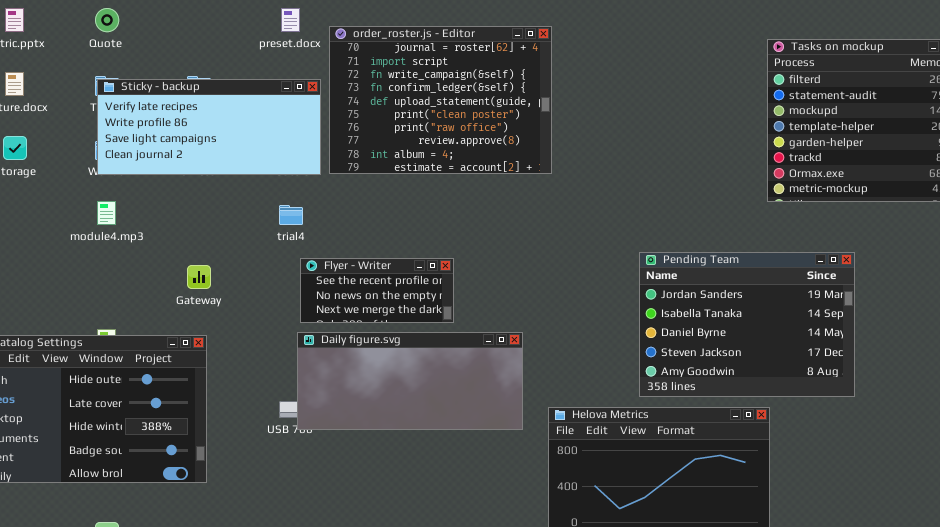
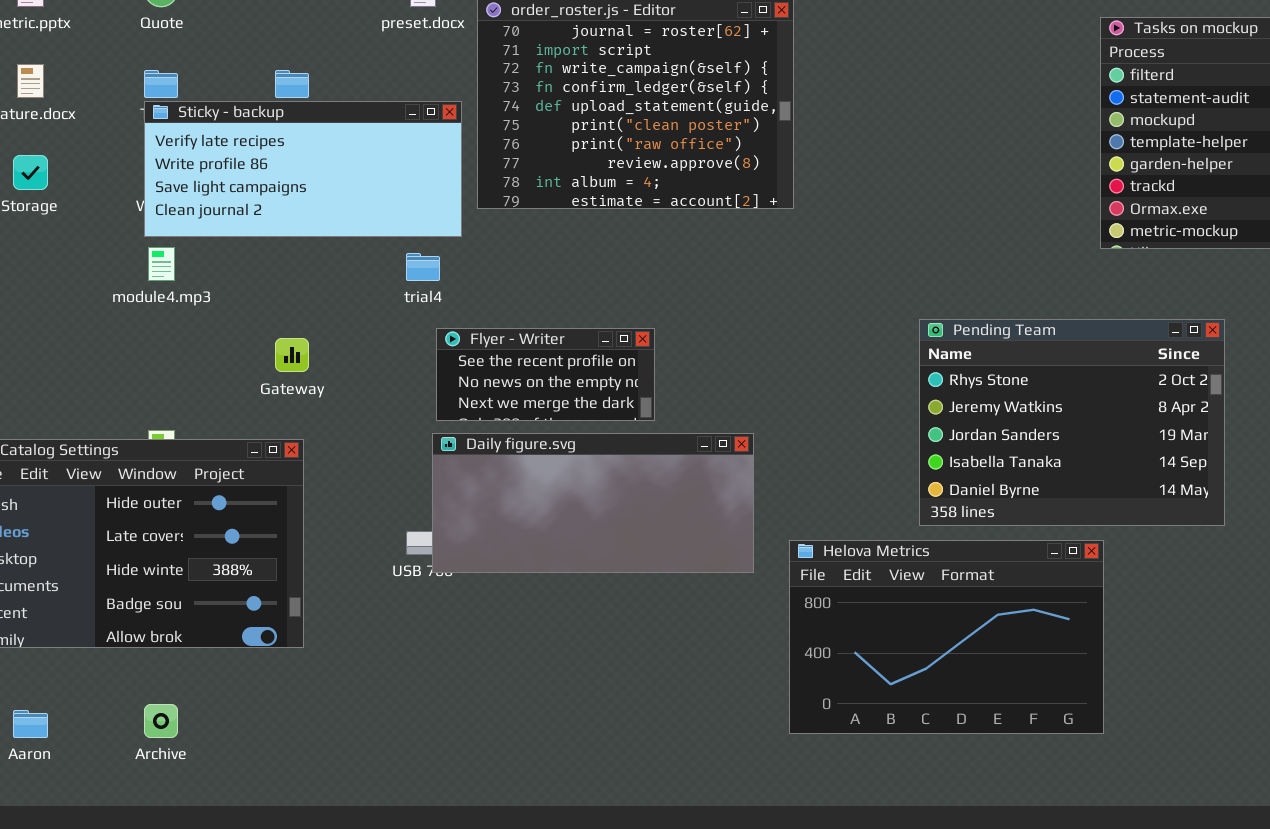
Sticky - backup: [97,79,321,175] -> [144,101,462,237], moved
Pending Team: [639,252,855,397] -> [919,319,1225,526], scrolled up 2 rows

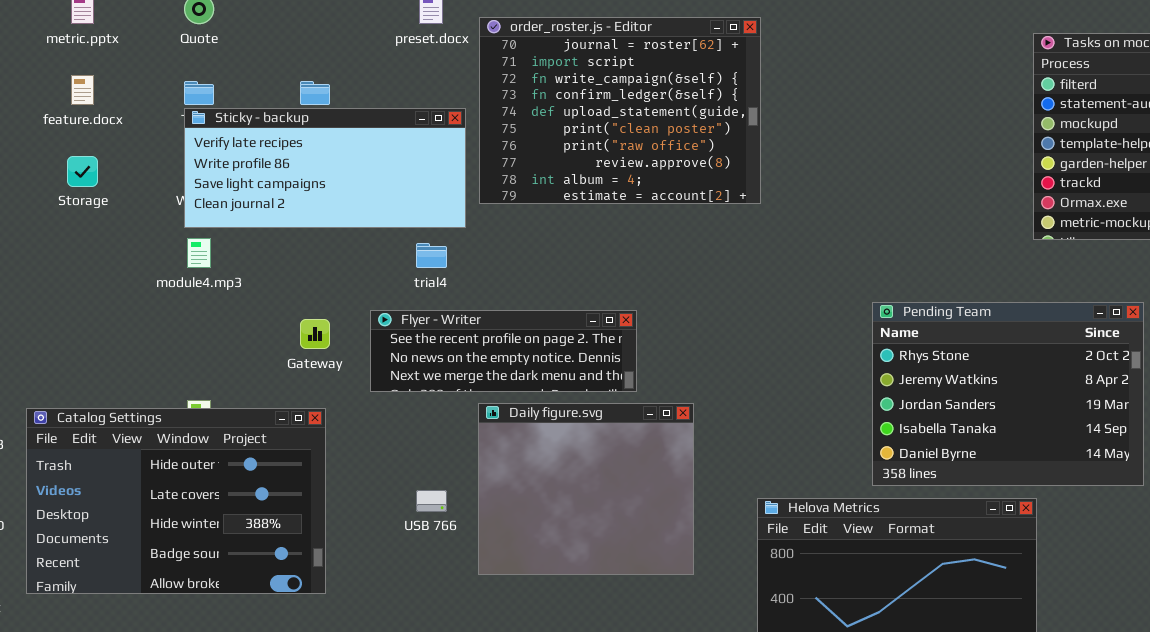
Flyer - Writer: [436,328,655,421] -> [370,310,637,392], resized
Daily figure.svg: [432,433,754,573] -> [478,403,694,575], moved, resized

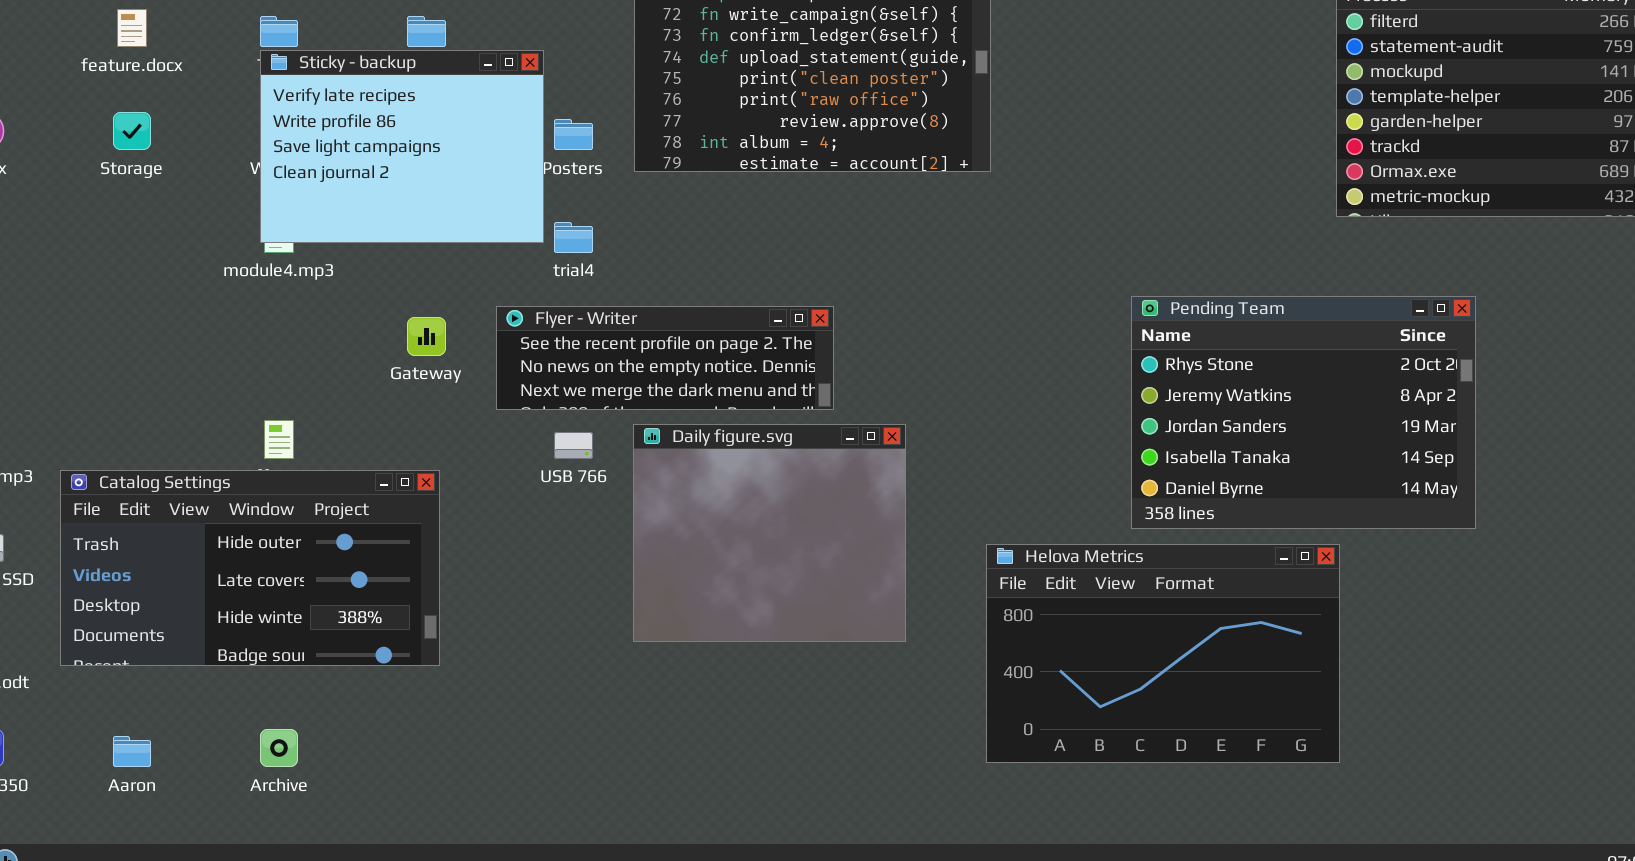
Sticky - backup: [184,108,466,228] -> [260,50,544,243], resized
Catalog Settings: [26,408,326,594] -> [60,470,440,666], resized
USB 766: [416,490,447,512] -> [554,432,593,459], moved

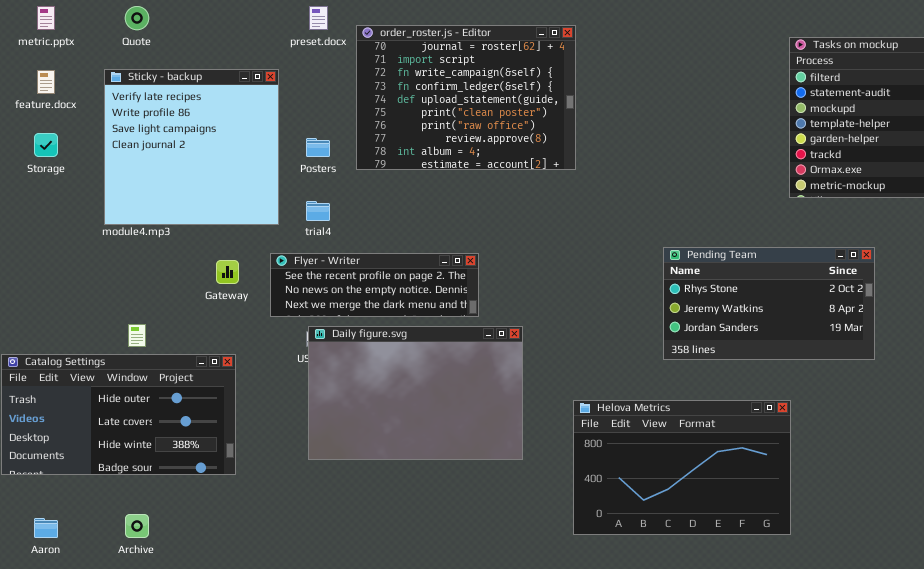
Sticky - backup: [260,50,544,243] -> [104,69,279,225], moved, resized
Pending Team: [1131,296,1476,529] -> [663,247,875,360], resized
Daily figure.svg: [633,424,906,642] -> [308,326,523,460], resized

